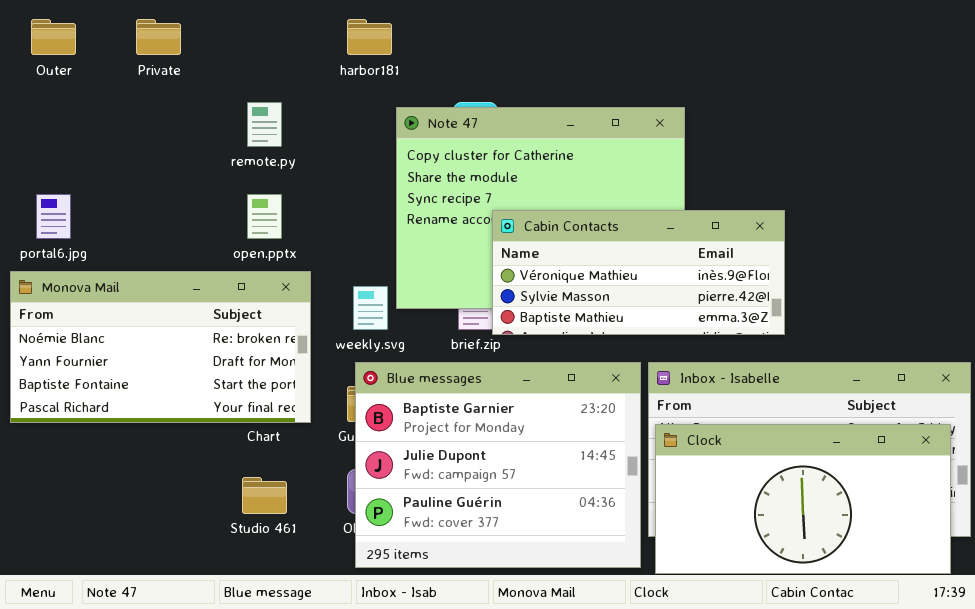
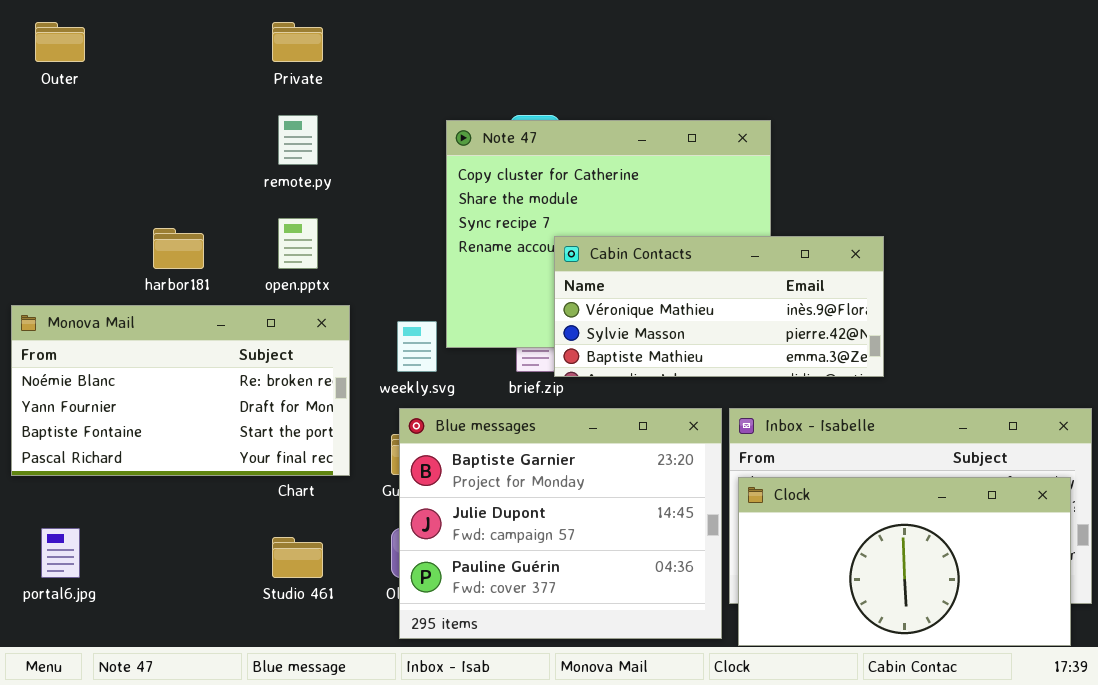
Private: [136,19,181,55] -> [272,22,323,62], moved
harbor181: [347,19,392,55] -> [153,228,204,269], moved
portal6.jpg: [36,194,71,239] -> [41,528,80,578], moved

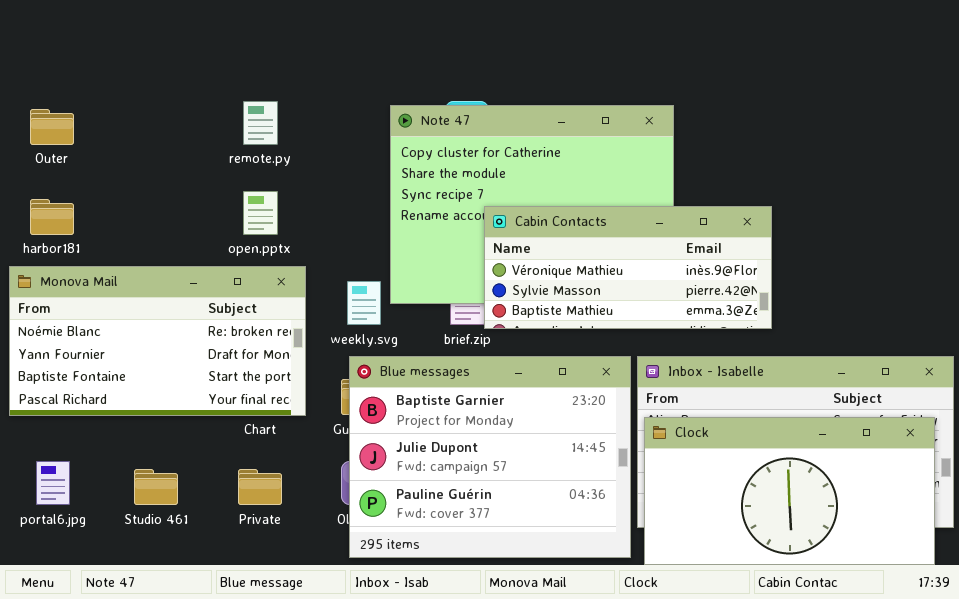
Outer: [35,22,85,62] -> [30,109,74,145], moved
Private: [272,22,323,62] -> [238,469,282,505], moved
harbor181: [153,228,204,269] -> [30,199,74,235], moved
Studio 461: [272,537,323,578] -> [134,469,178,505], moved

